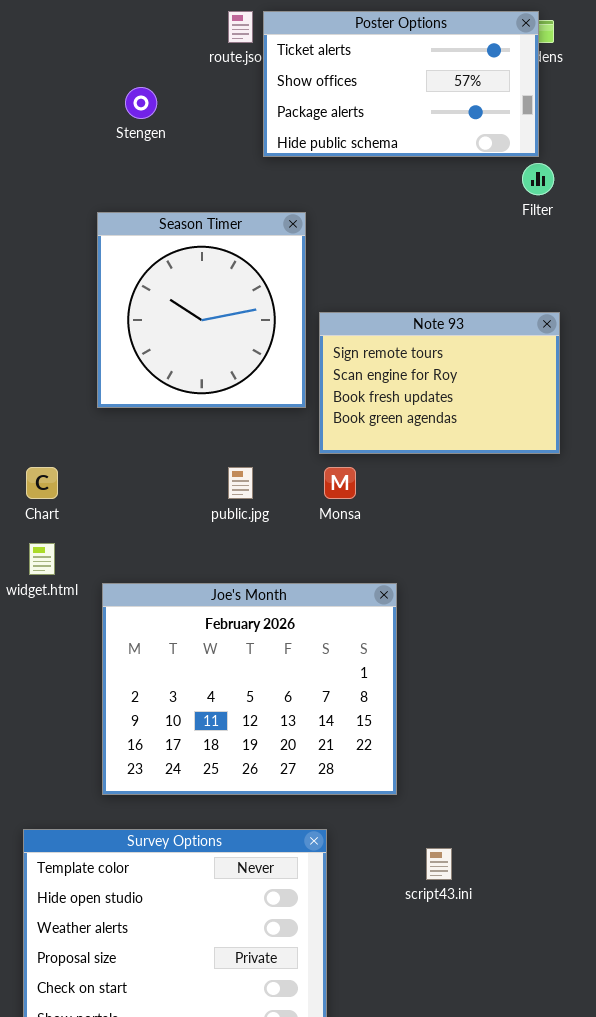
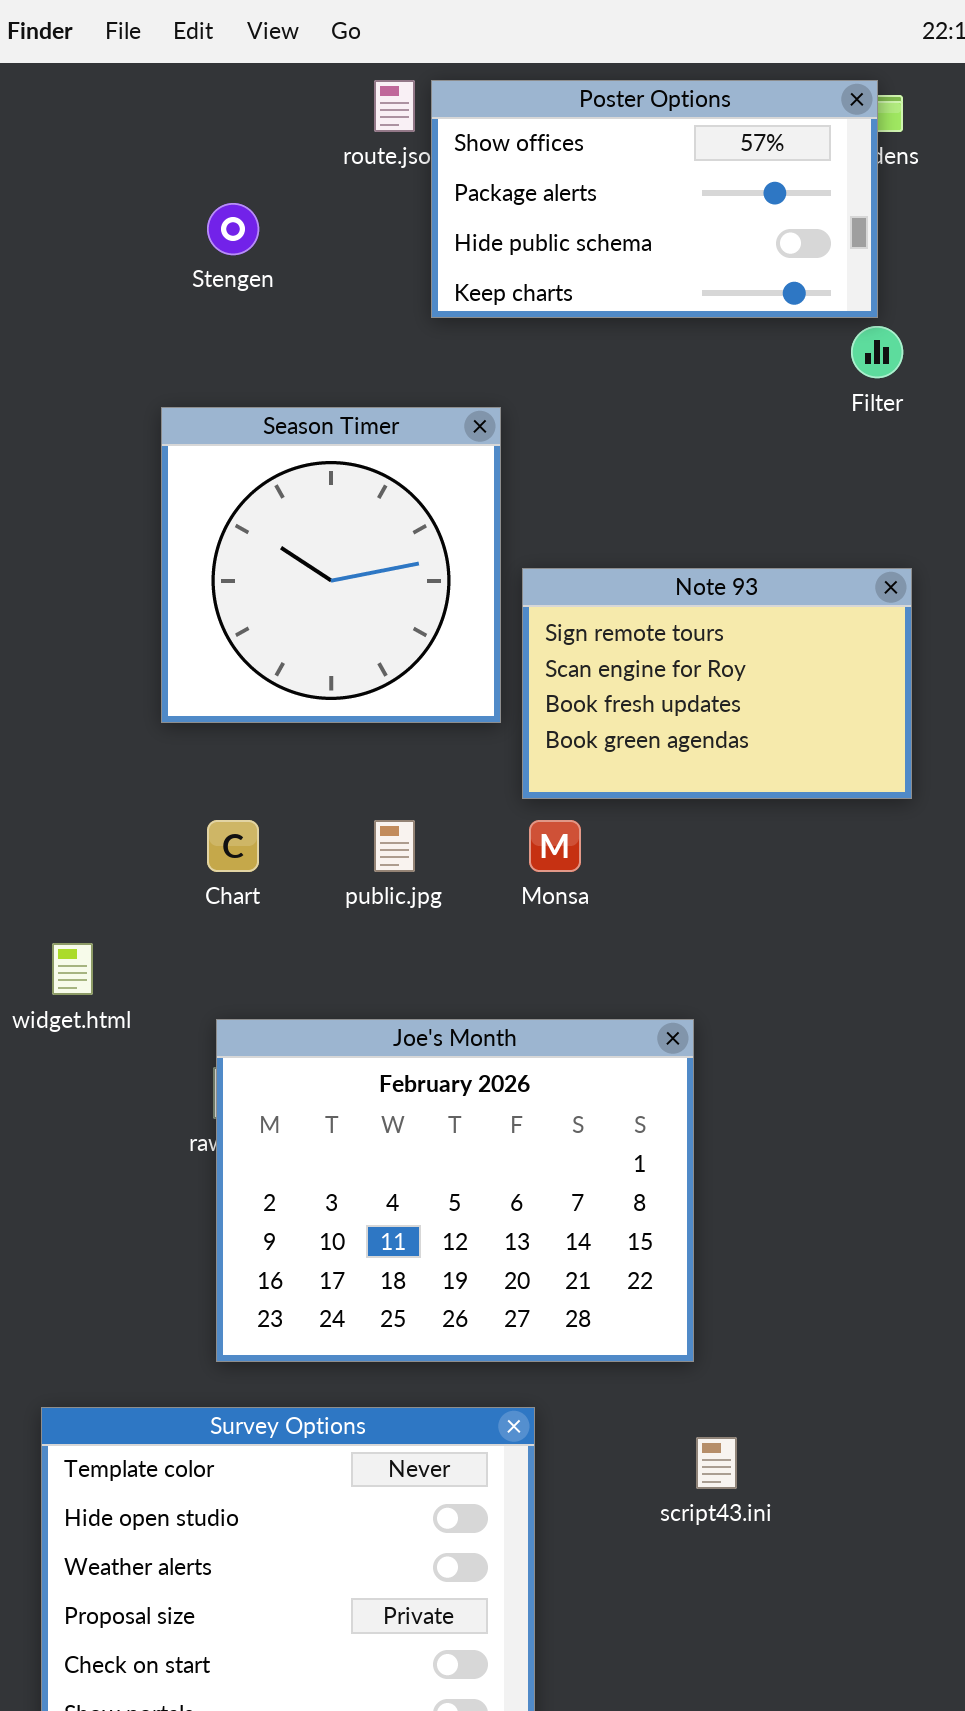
Poster Options: [263,11,539,157] -> [431,80,878,318], scrolled down 1 row
Chart: [26,467,58,499] -> [207,820,259,872], moved
Joe's Month: [102,583,397,795] -> [216,1019,694,1362], moved

